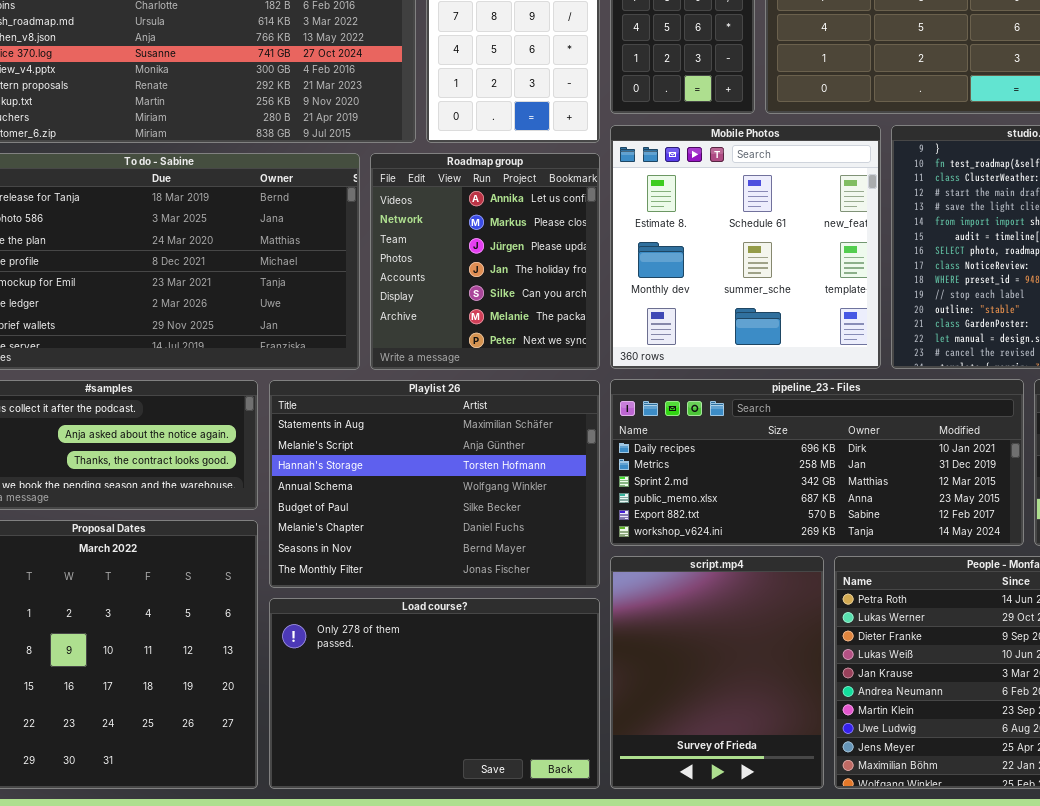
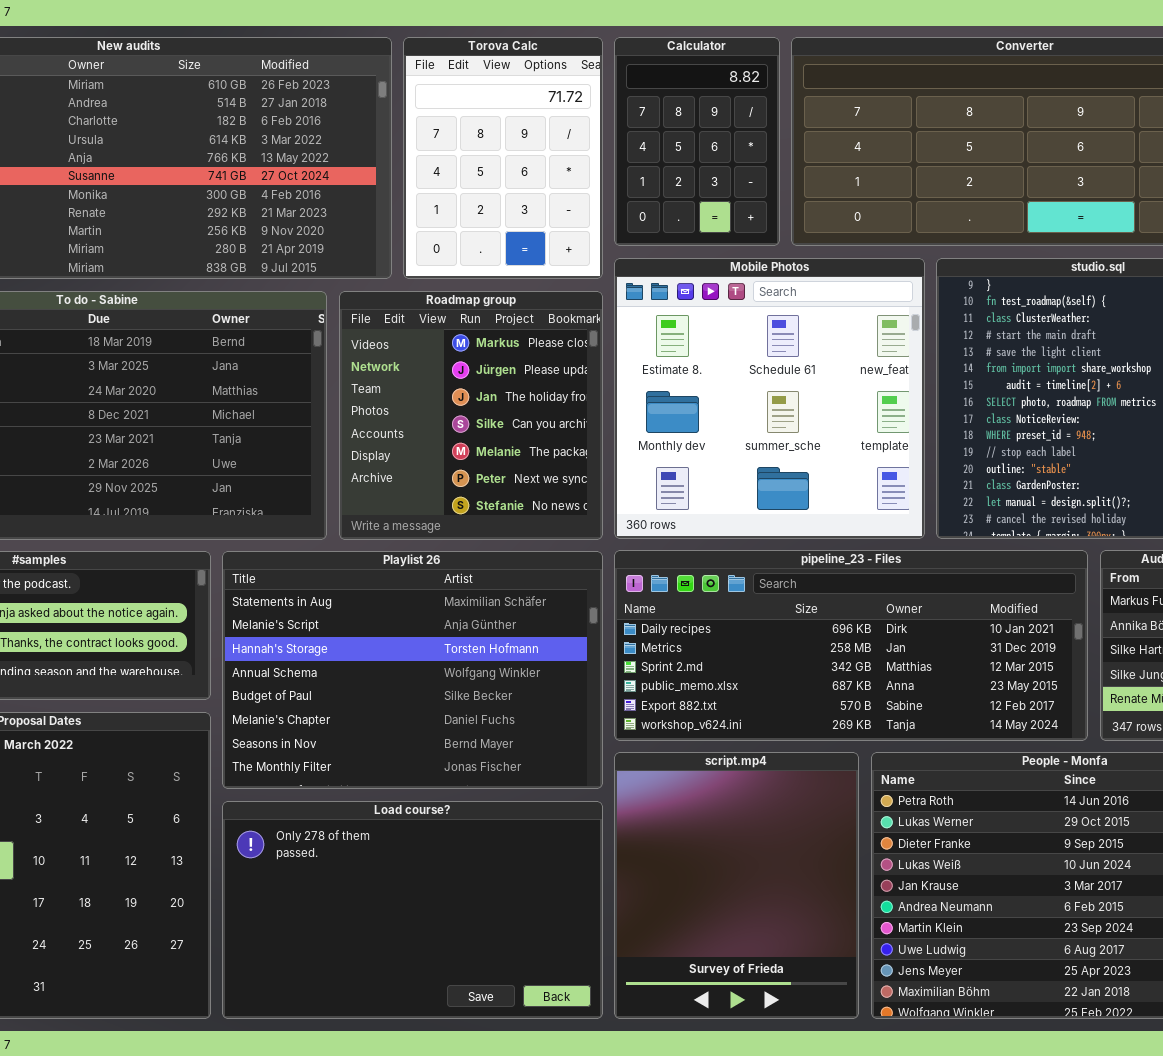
Roadmap group: [370,153,600,370] -> [339,291,603,540], scrolled down 1 row

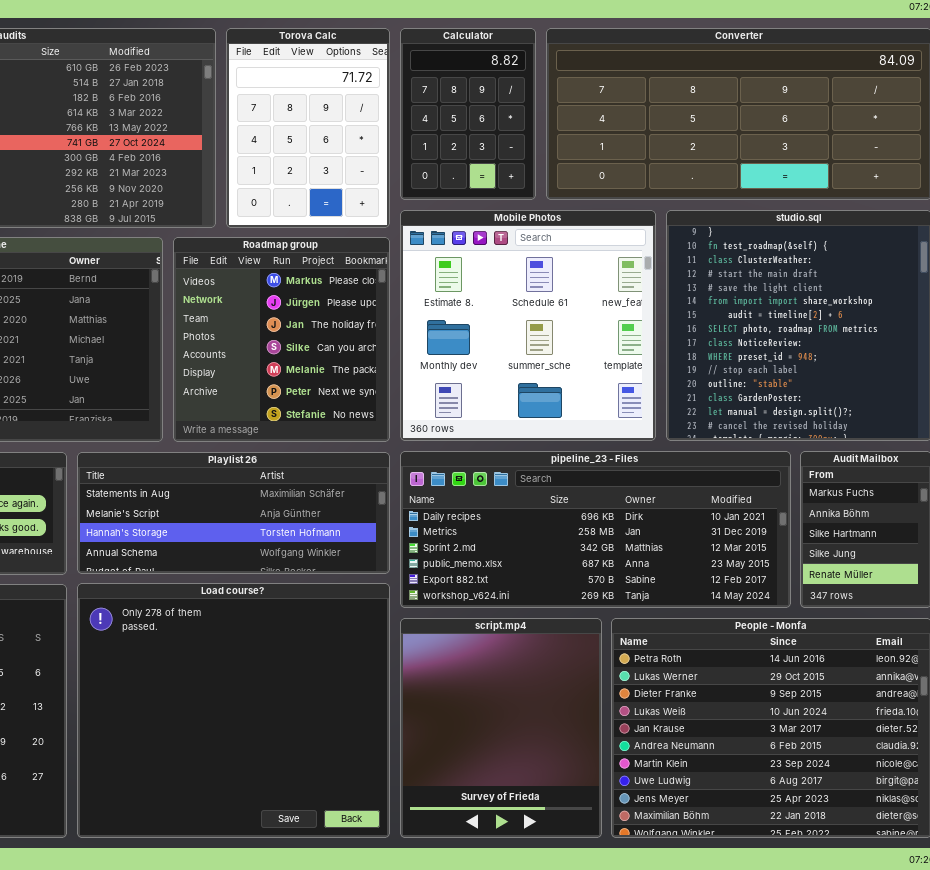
Playlist 26: [222,551,603,789] -> [77,452,390,574], resized
Load course?: [222,801,603,1019] -> [77,583,390,838], resized

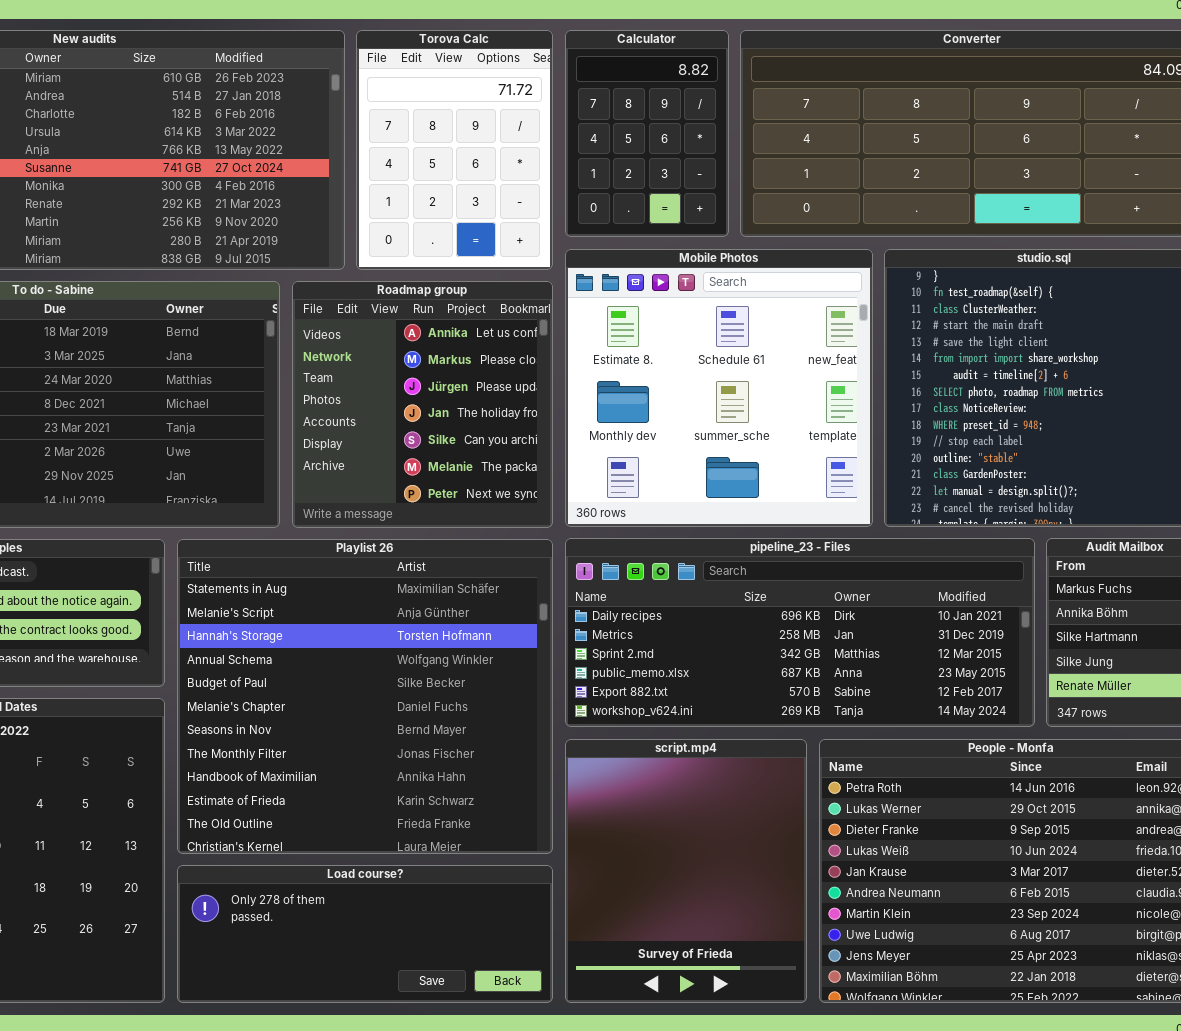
Roadmap group: [173,237,390,442] -> [292,281,553,528], scrolled up 1 row
Playlist 26: [77,452,390,574] -> [177,539,553,854], resized
Load course?: [77,583,390,838] -> [177,865,553,1003], resized

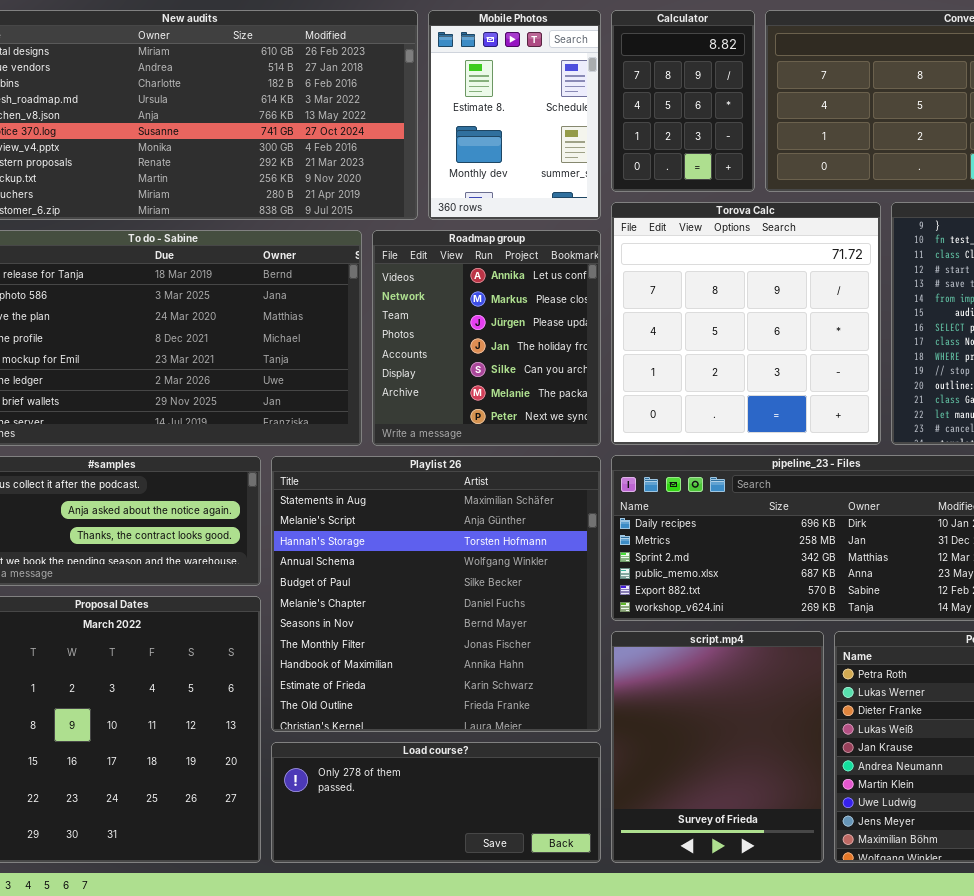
Torova Calc: [356,30,553,270] -> [611,202,881,445], moved, resized
Mobile Photos: [565,249,873,527] -> [428,10,601,220], moved, resized

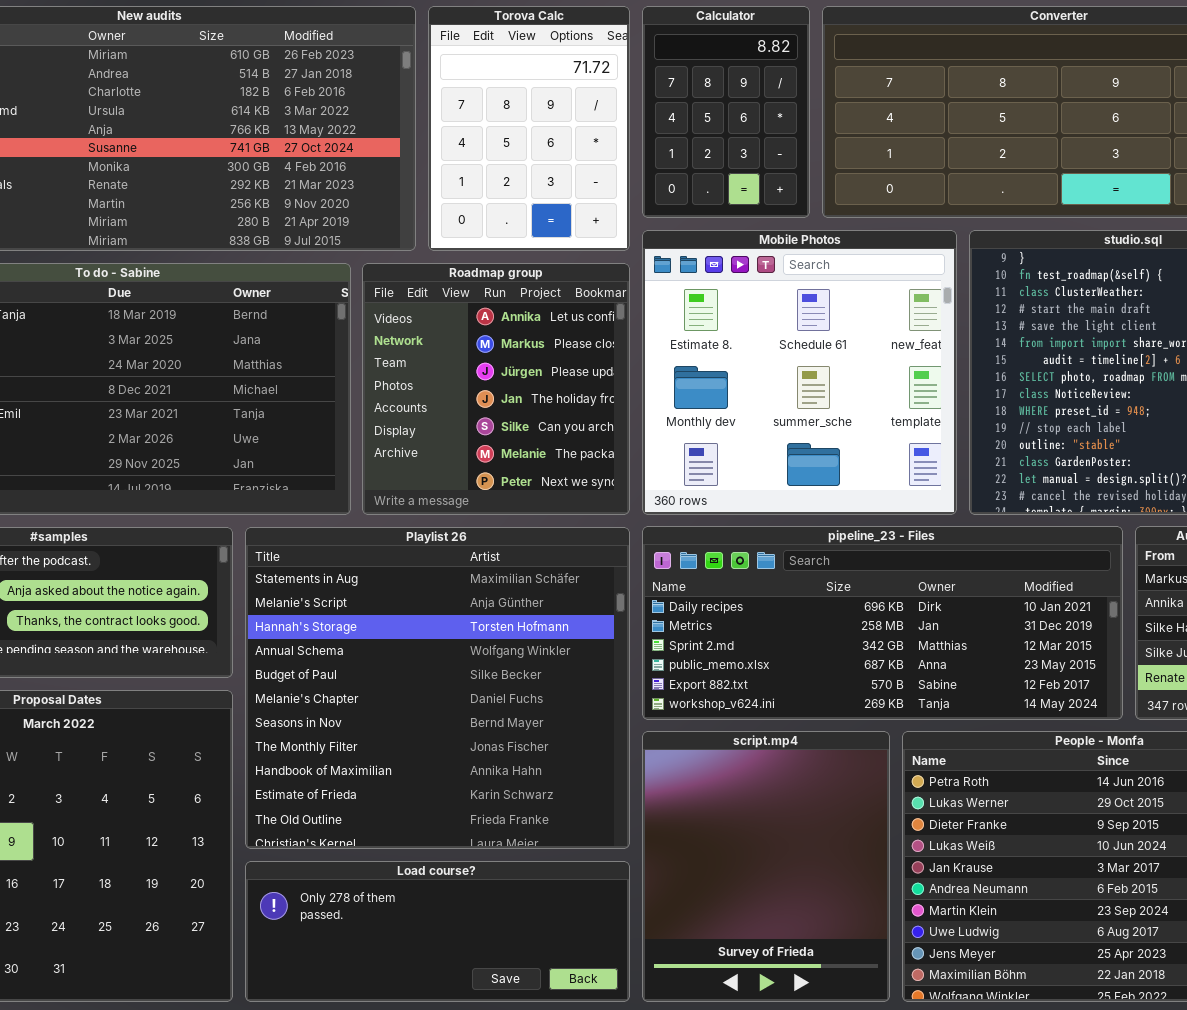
Mobile Photos: [428,10,601,220] -> [642,230,957,515], moved, resized
Torova Calc: [611,202,881,445] -> [428,6,630,251], moved, resized

